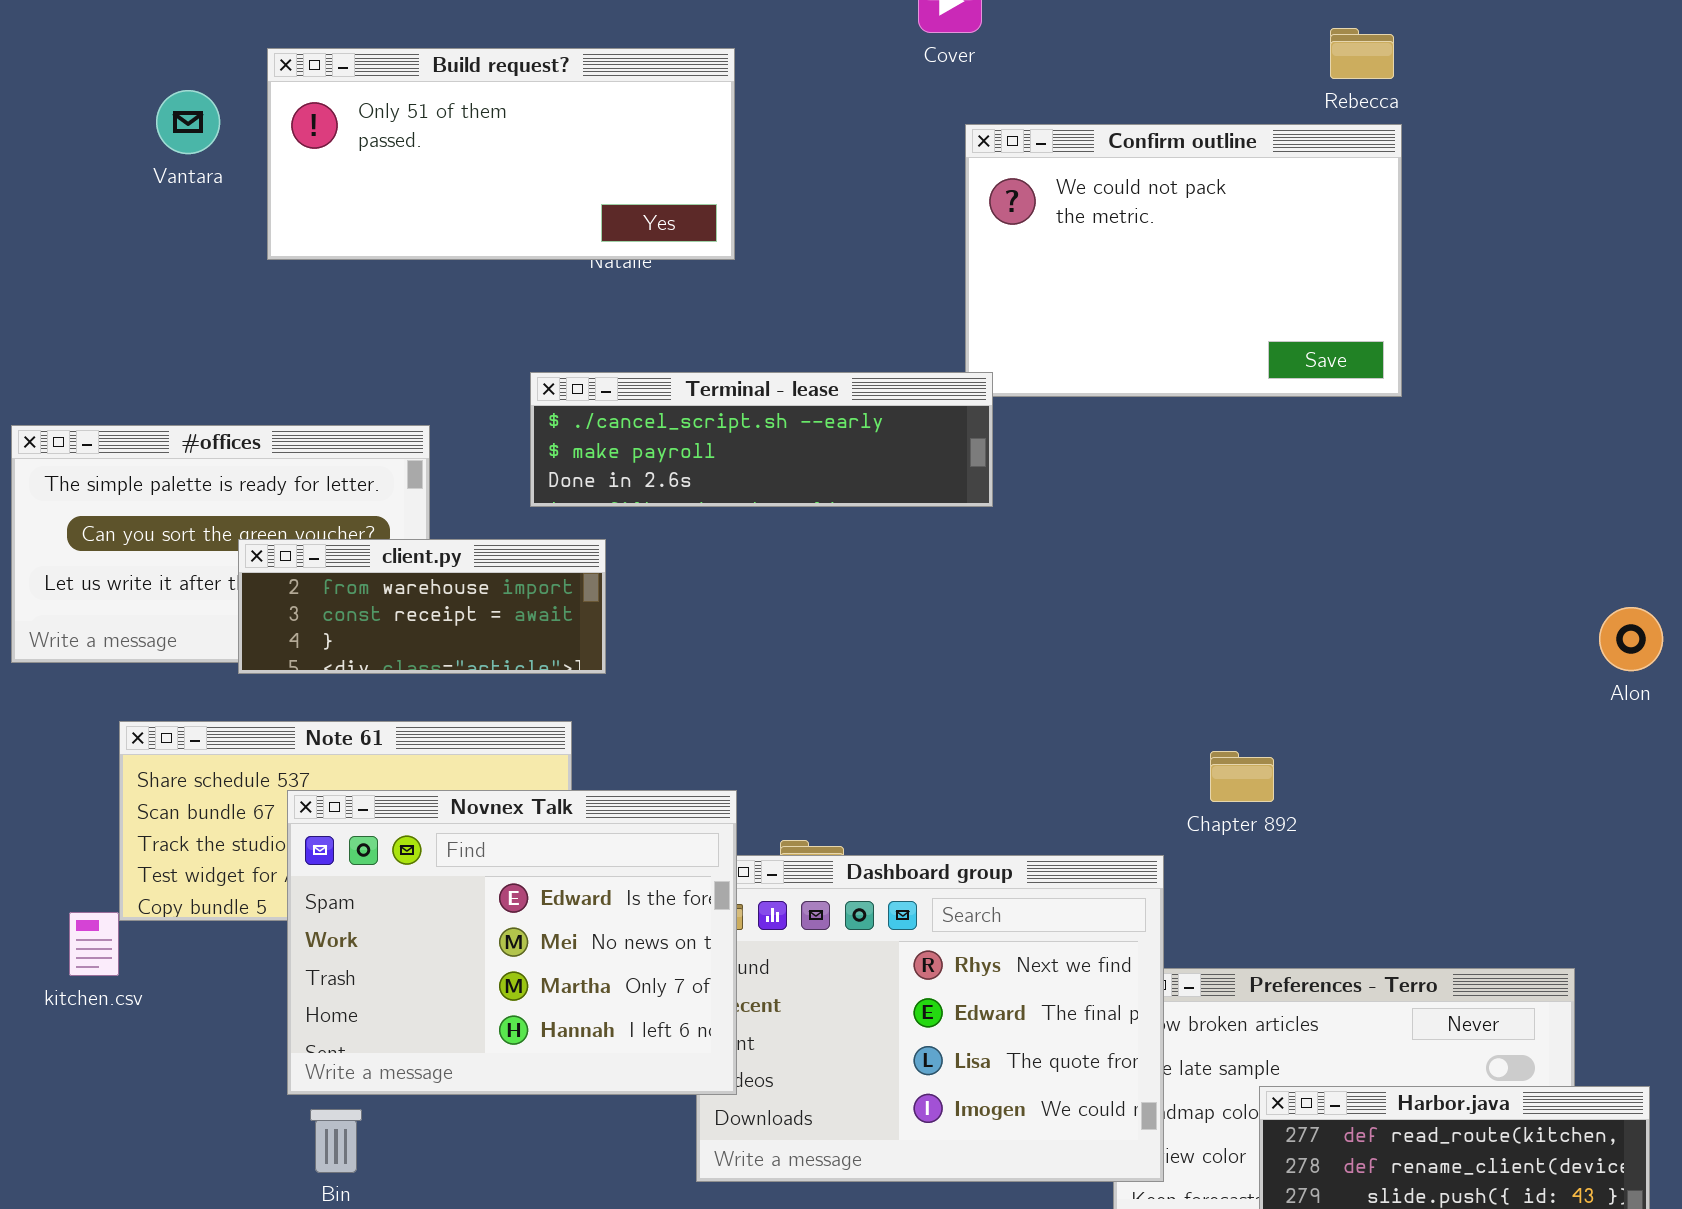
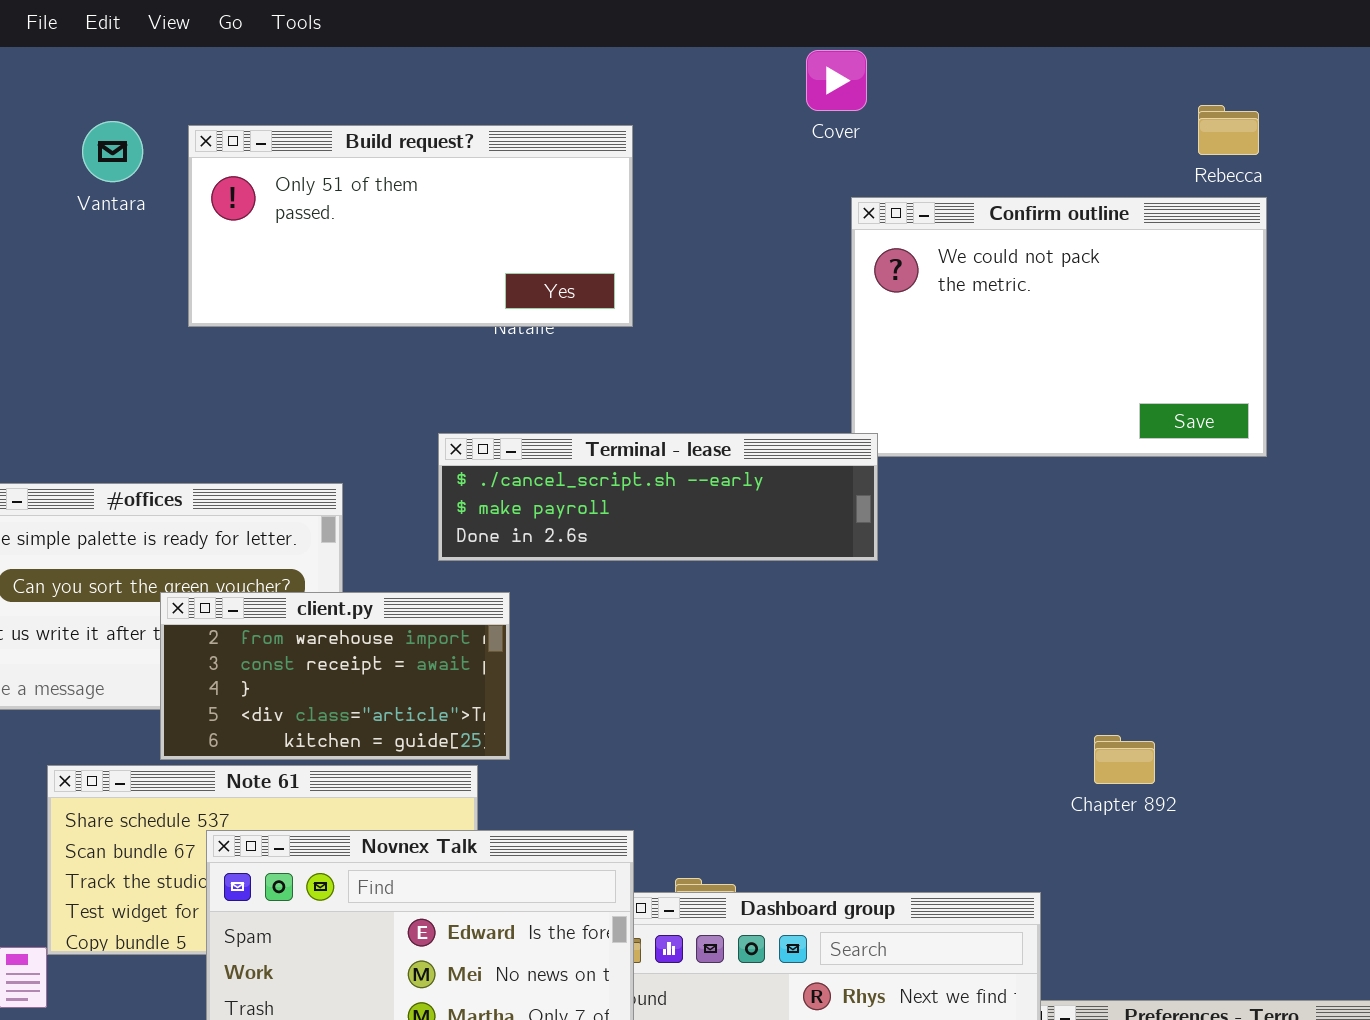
Vantara: [156,90,220,154] -> [82,121,143,182], moved
client.py: [238,539,606,674] -> [160,592,510,760], resized
Chapter 892: [1210,751,1274,802] -> [1094,735,1155,784], moved

